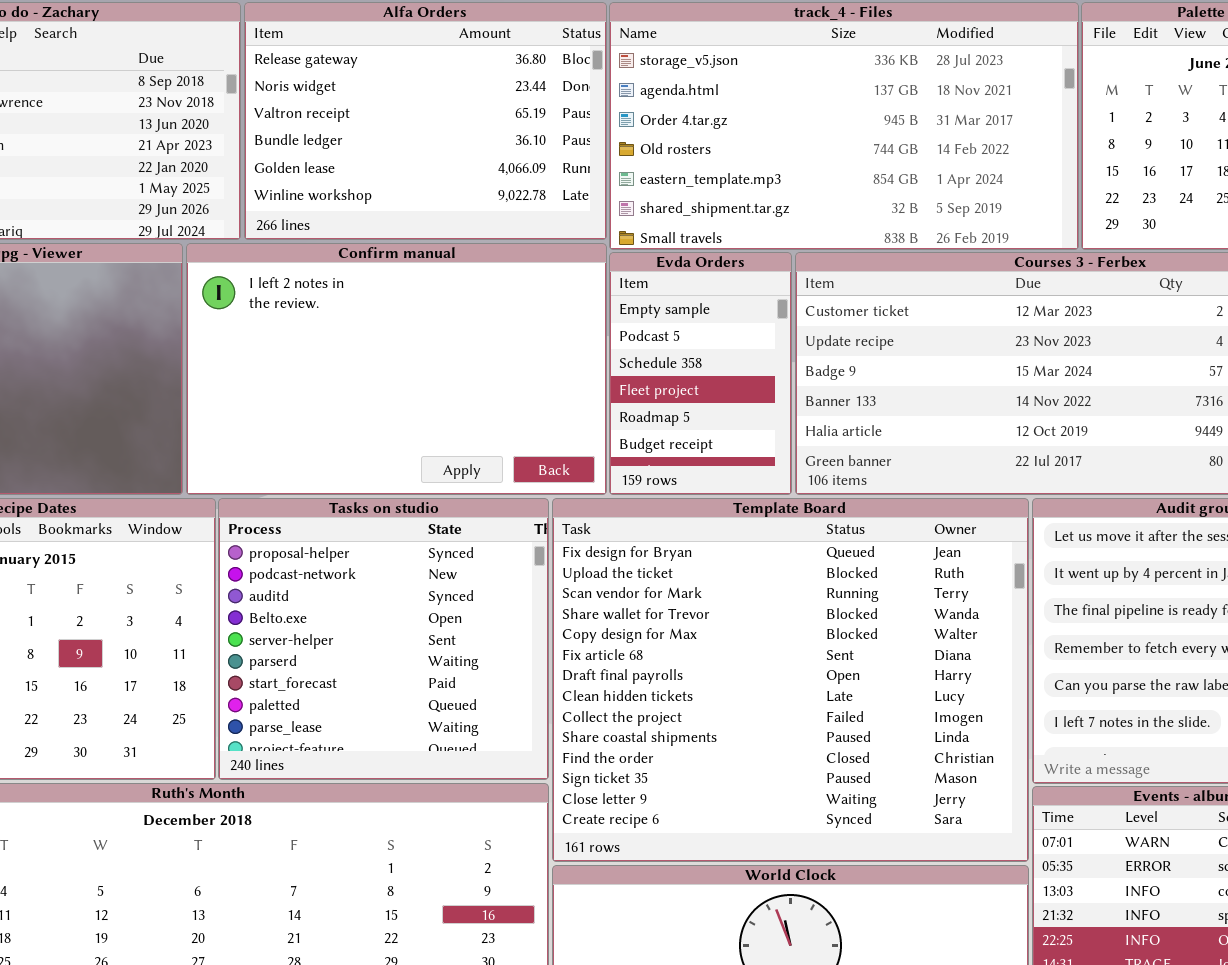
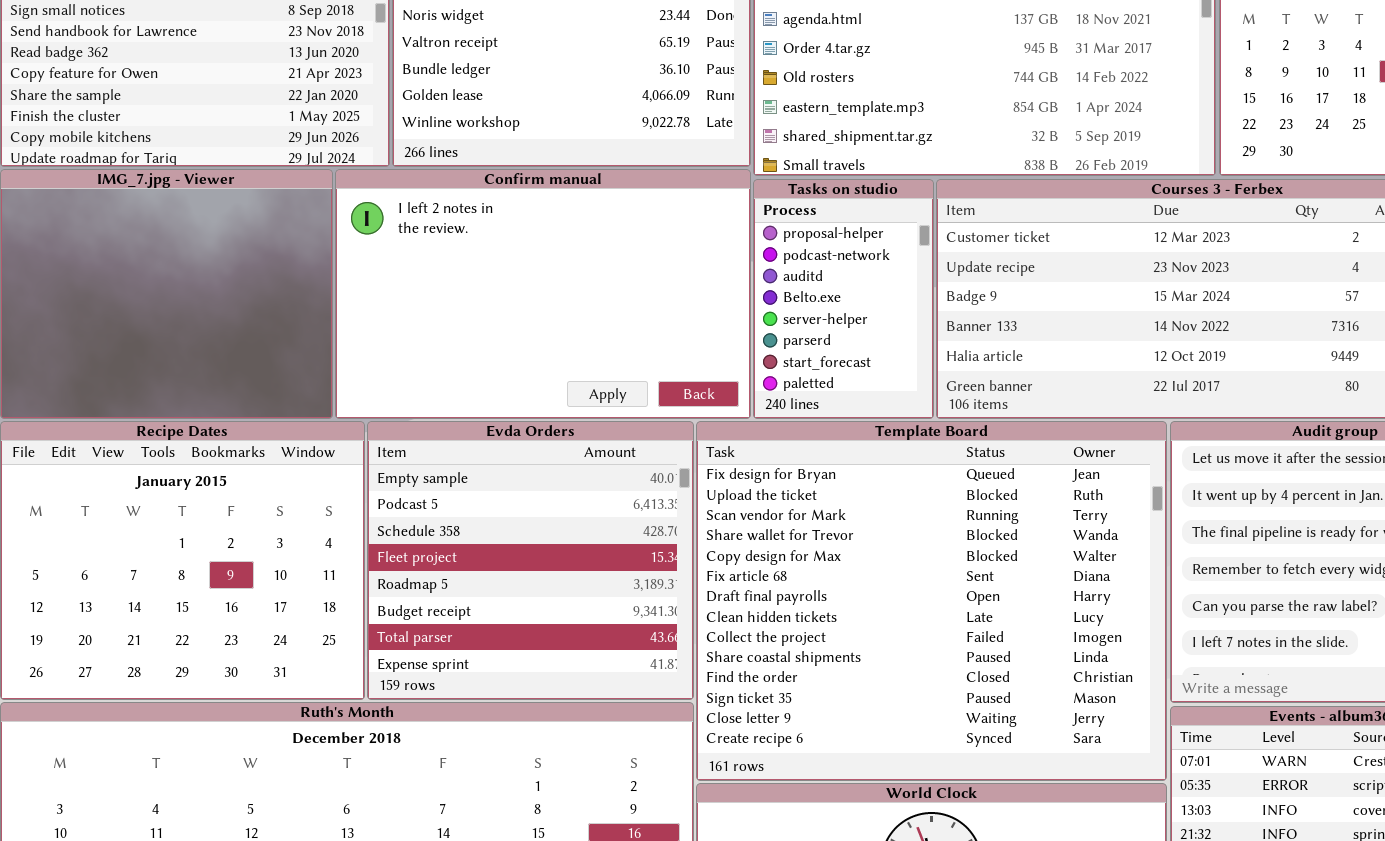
Evda Orders: [609,252,792,495] -> [367,421,694,700], moved, resized
Tasks on studio: [218,498,549,780] -> [753,179,934,419], moved, resized

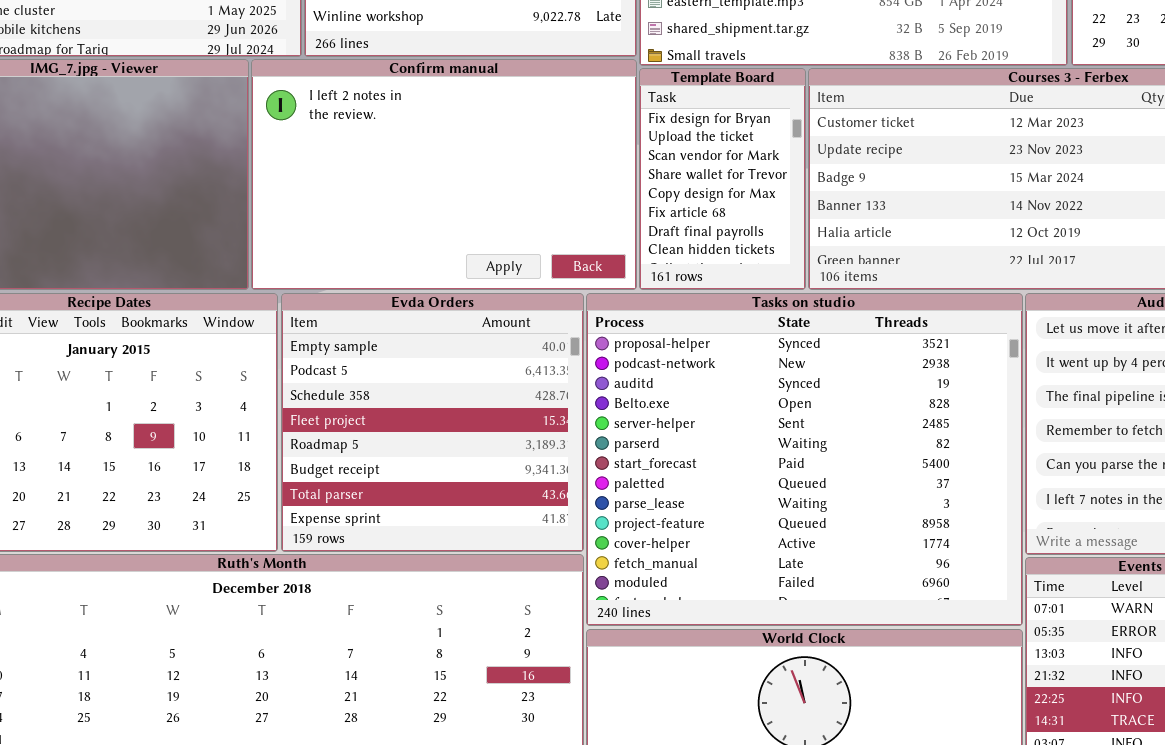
Tasks on studio: [753,179,934,419] -> [586,293,1023,626], moved, resized
Template Board: [696,421,1167,781] -> [639,68,806,290], moved, resized

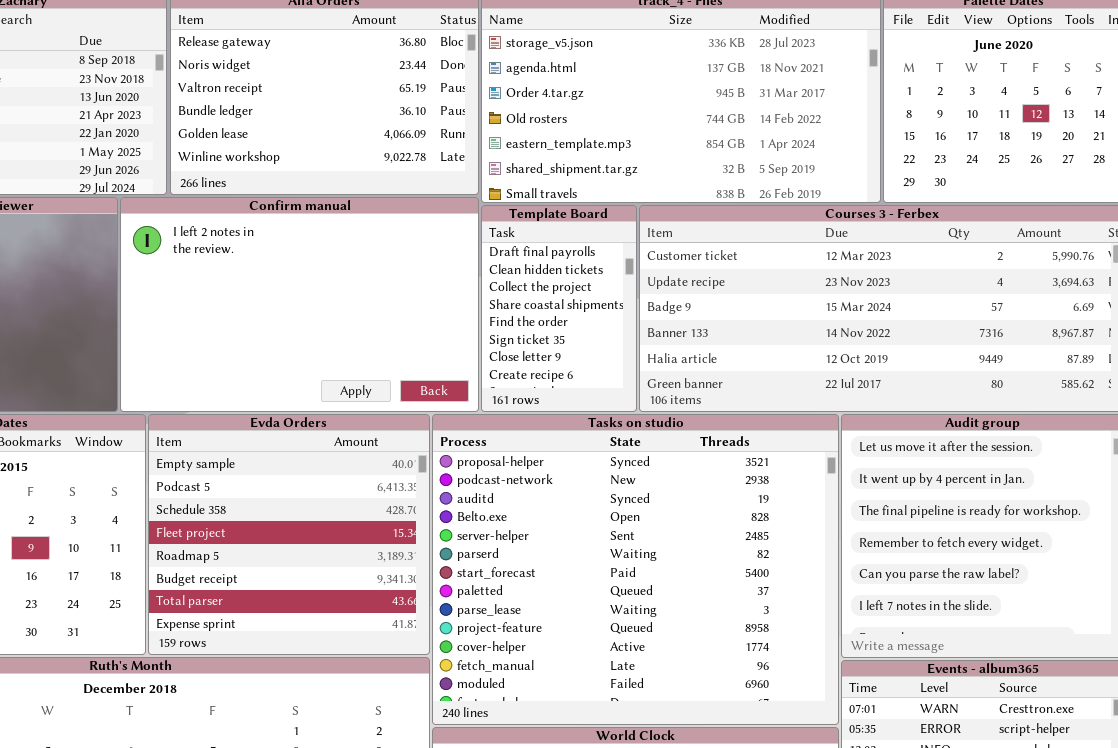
Template Board: [639,68,806,290] -> [481,205,637,412], scrolled down 6 rows

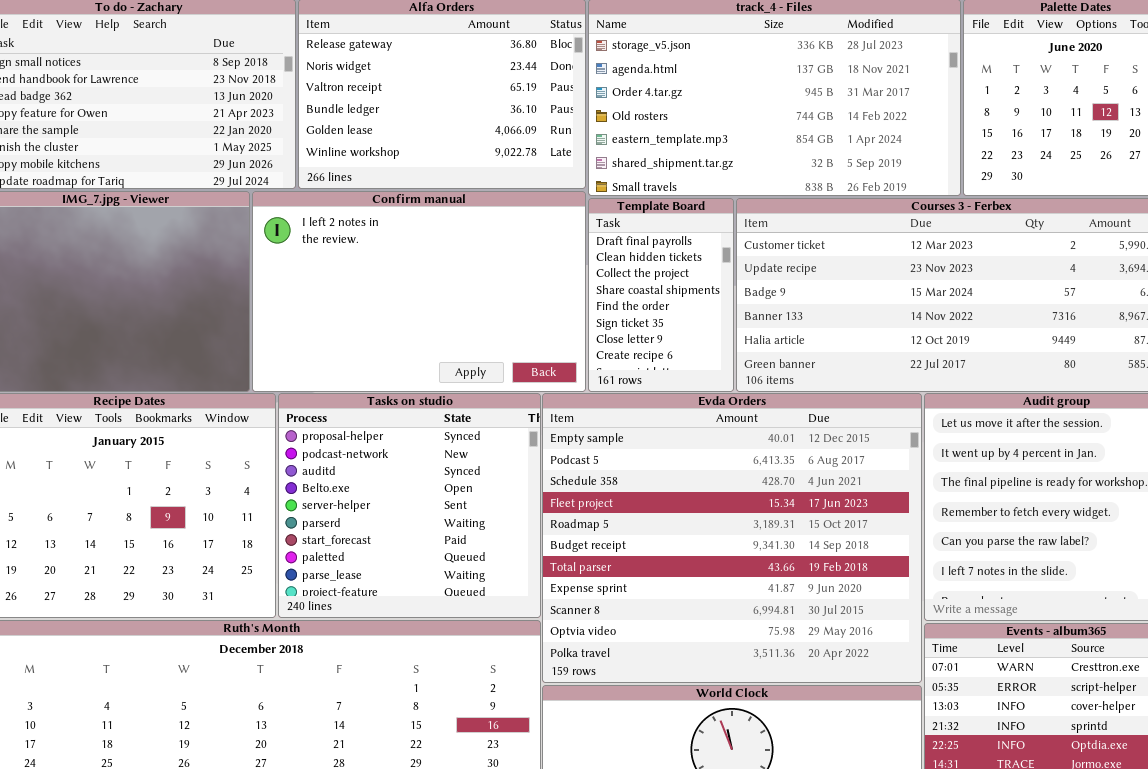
Evda Orders: [148,414,430,655] -> [542,393,922,683], moved, resized
Tasks on studio: [432,414,839,725] -> [278,393,541,618], moved, resized

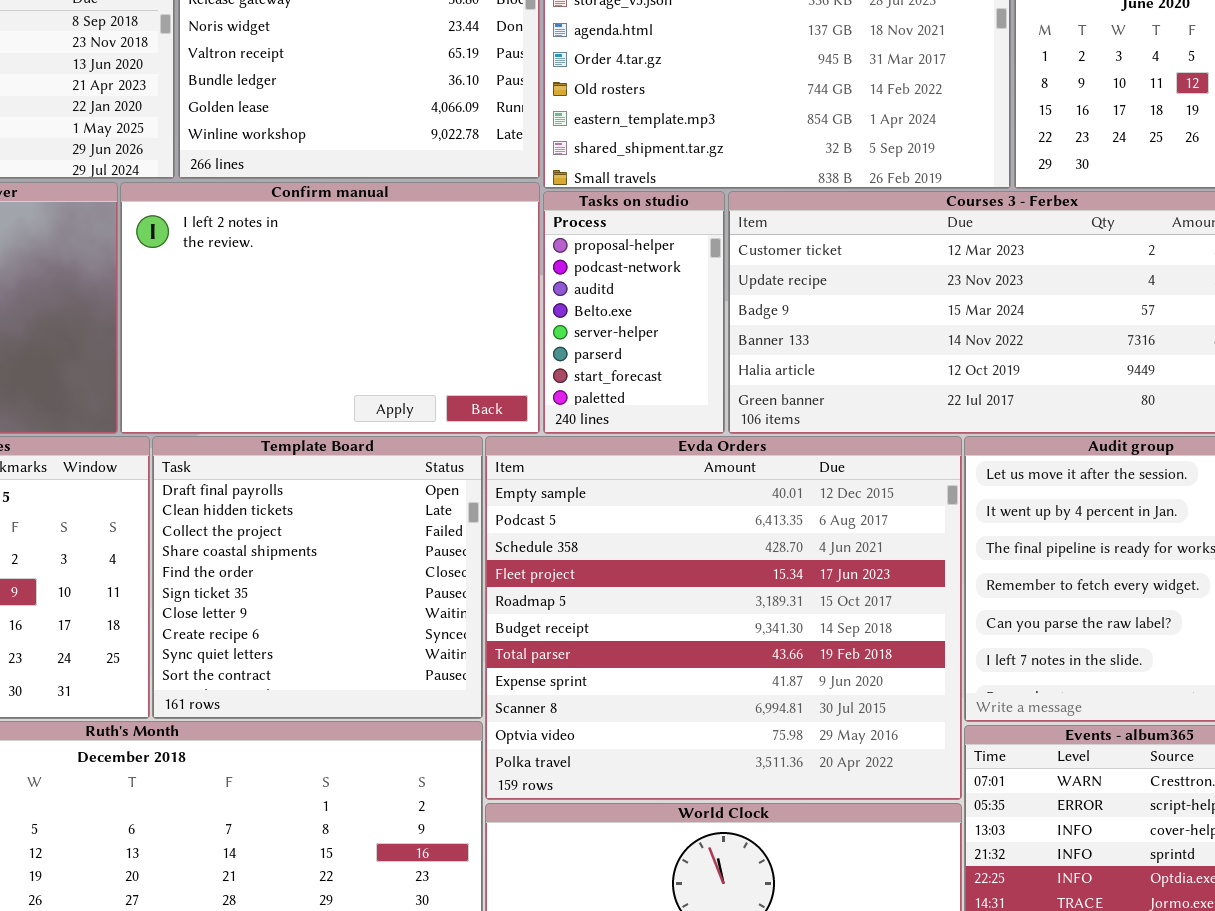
Template Board: [588,198,734,392] -> [152,436,483,719], moved, resized
Tasks on studio: [278,393,541,618] -> [543,191,725,434], moved, resized

